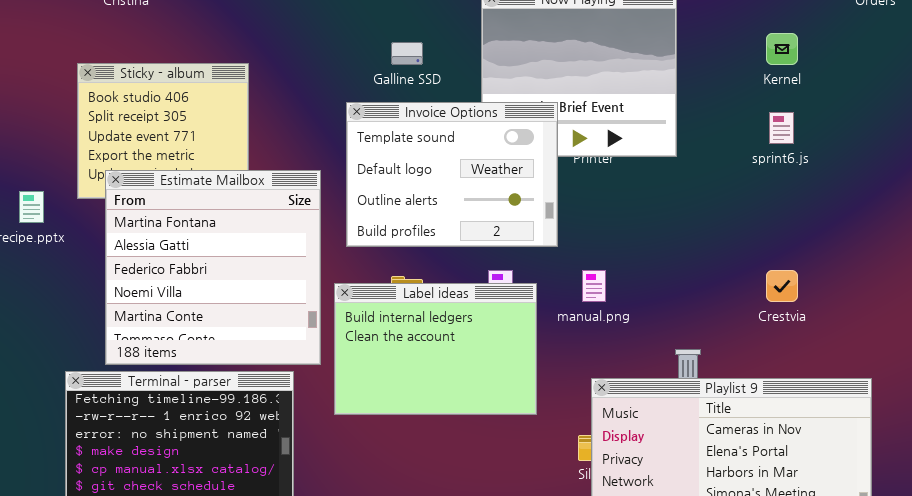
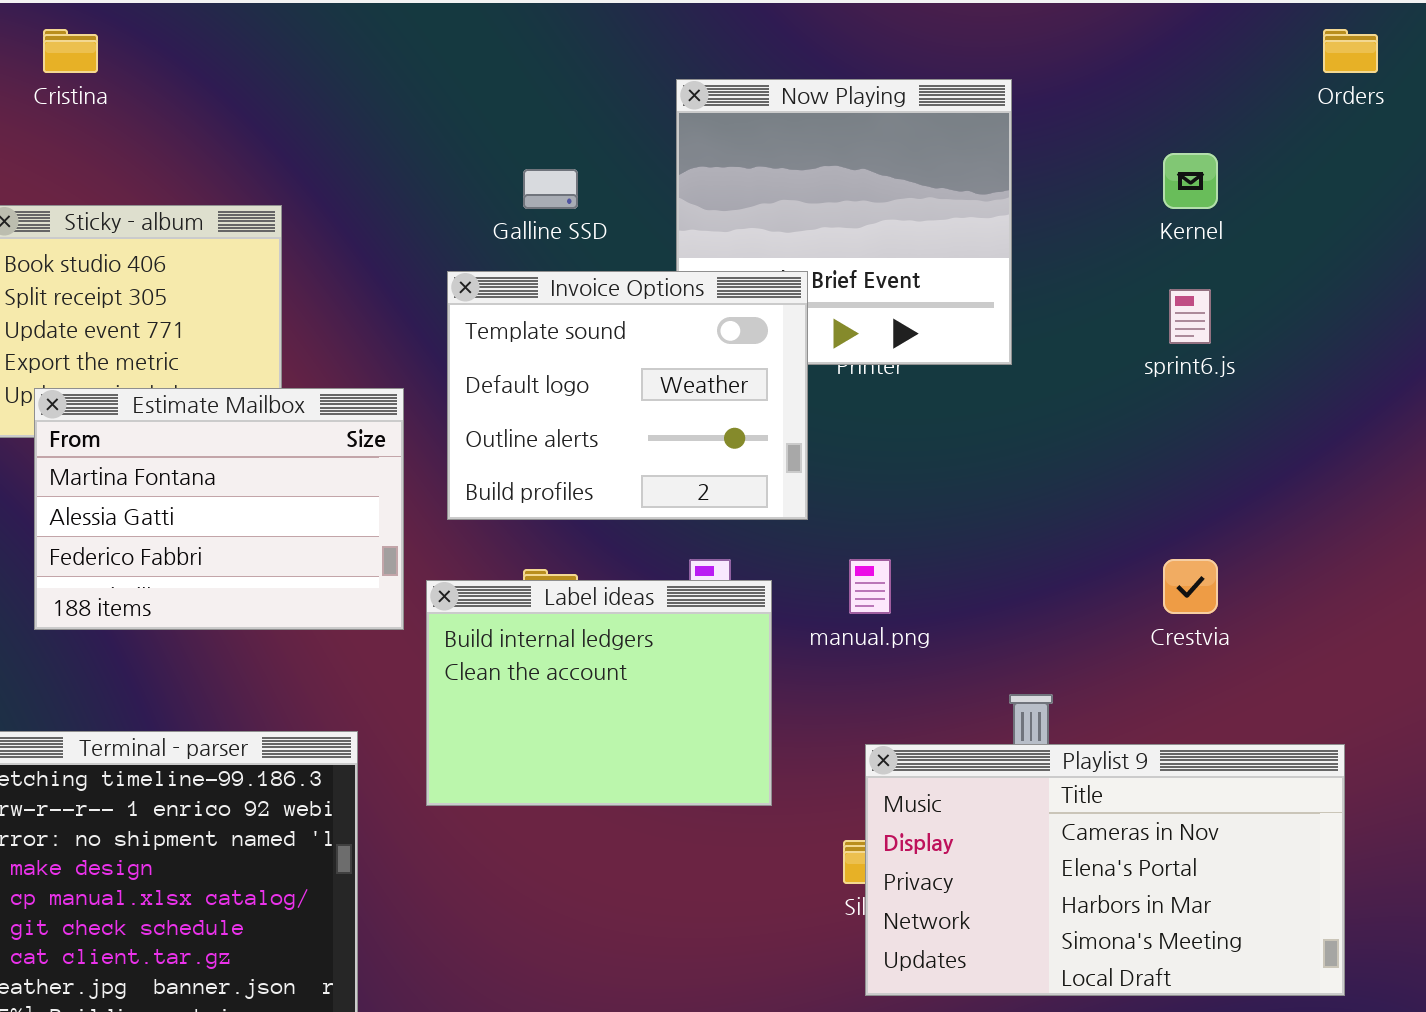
Estimate Mailbox: [105,170,321,365] -> [34,388,404,630], resized

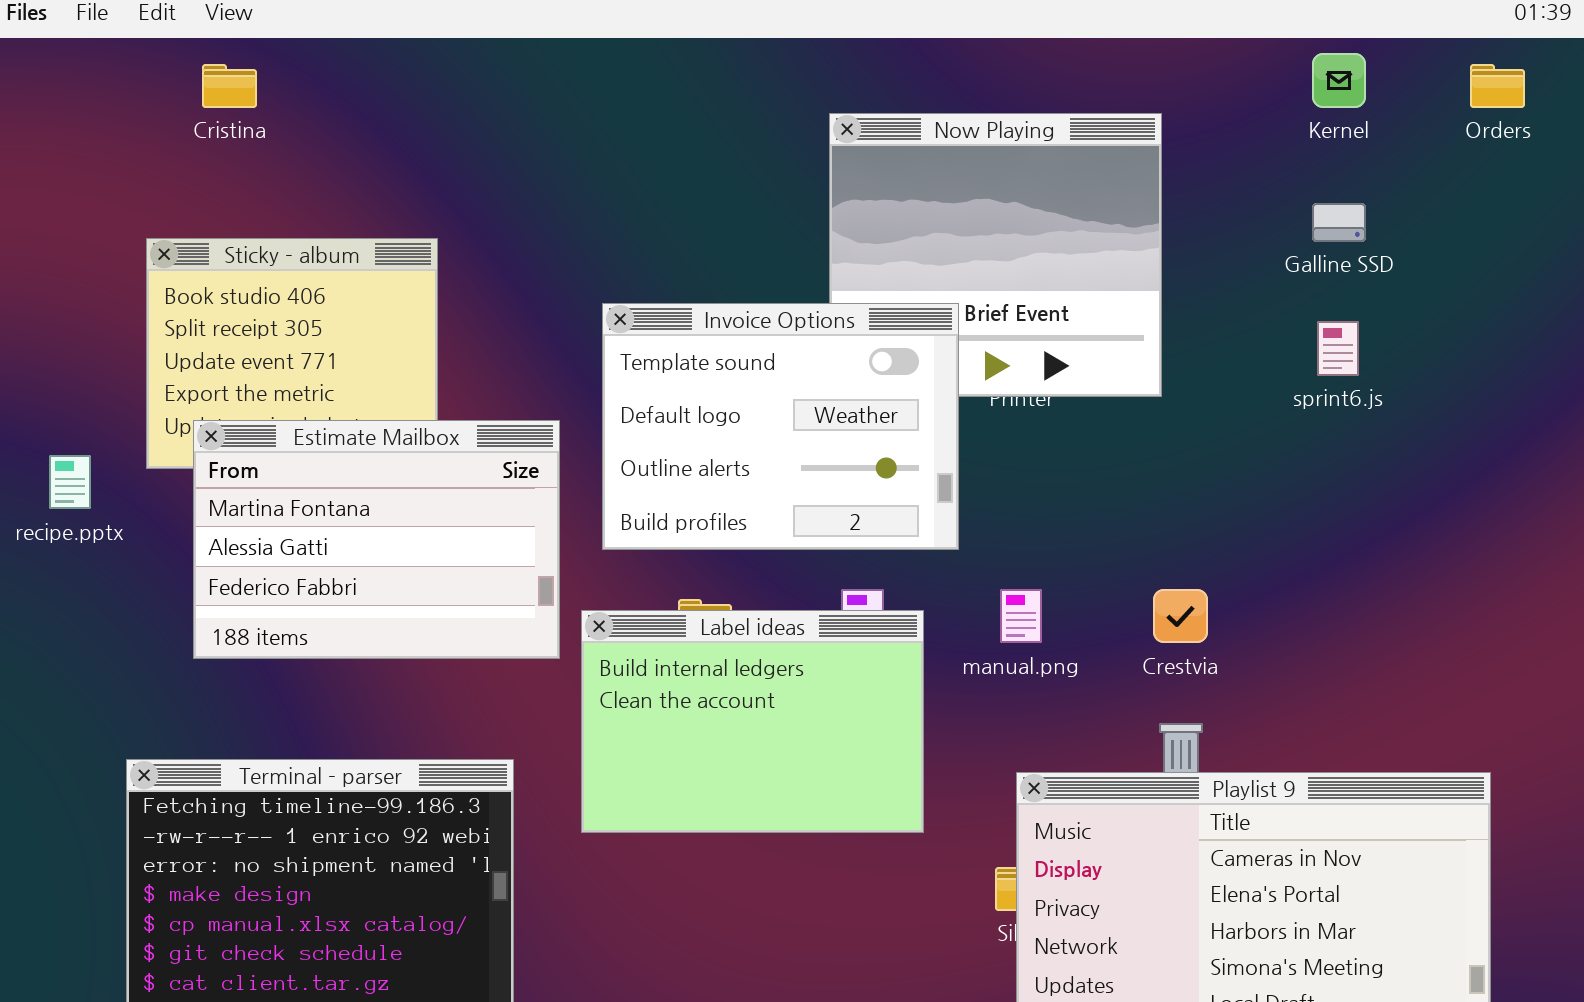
Kernel: [1163,153,1218,209] -> [1312,53,1366,108], moved
Galline SSD: [523,169,578,209] -> [1312,203,1366,242], moved
Crestvia: [1163,559,1218,614] -> [1153,589,1208,643], moved

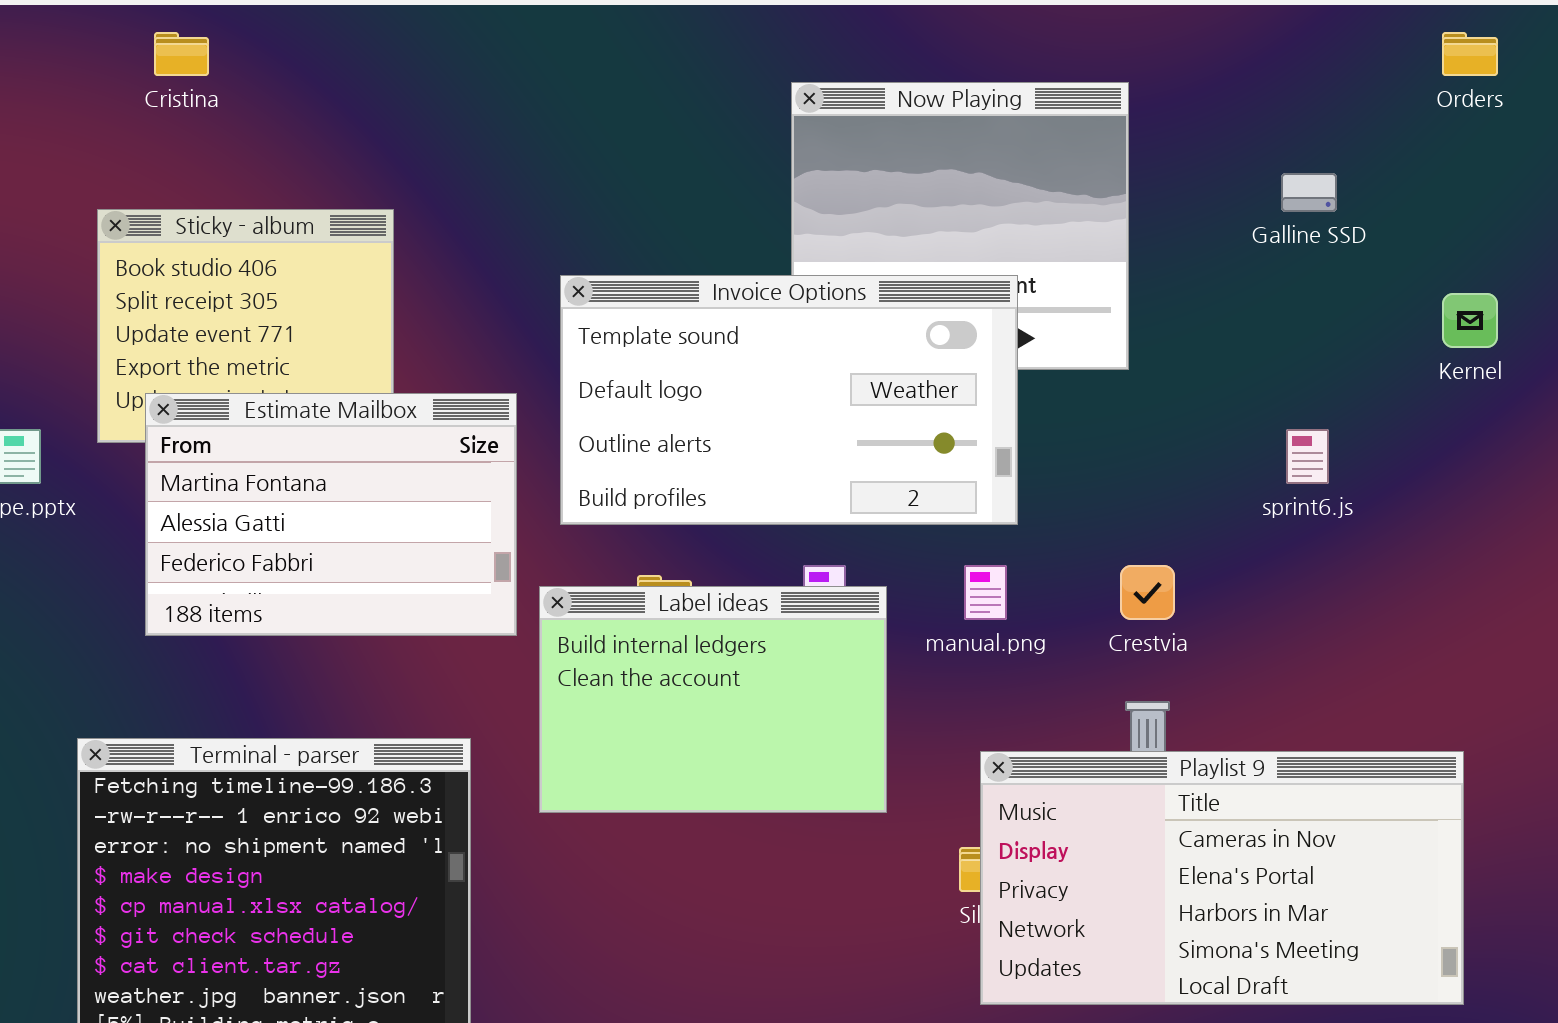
Kernel: [1312,53,1366,108] -> [1442,293,1498,348], moved
Invoice Options: [602,303,959,550] -> [560,275,1018,525], resized
sprint6.js: [1317,321,1359,376] -> [1286,429,1329,484], moved

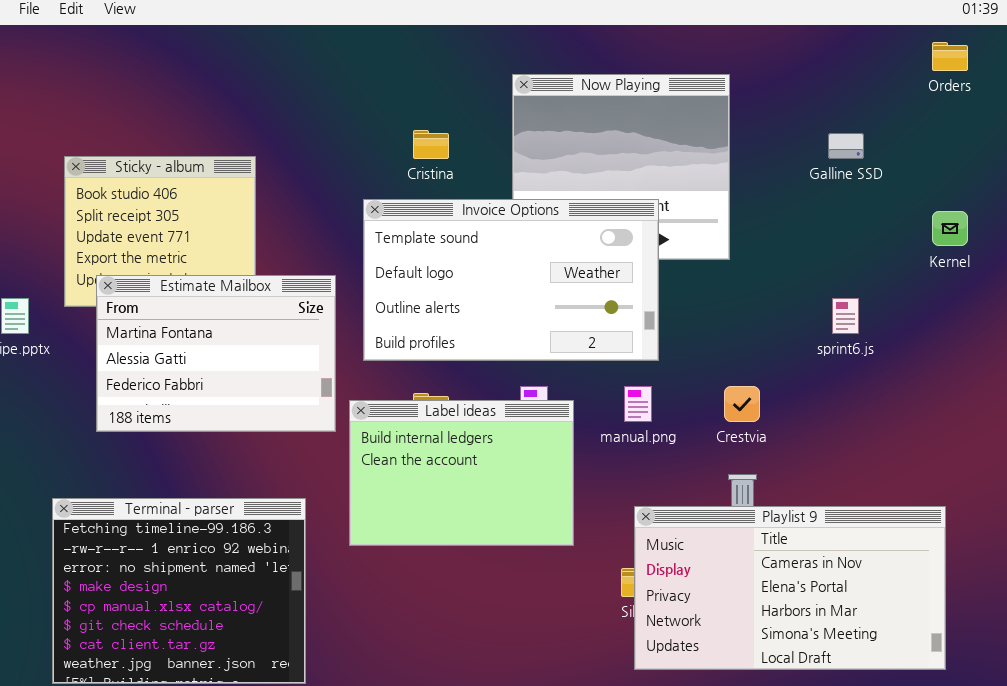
Cristina: [154,32,209,76] -> [413,130,449,159], moved

